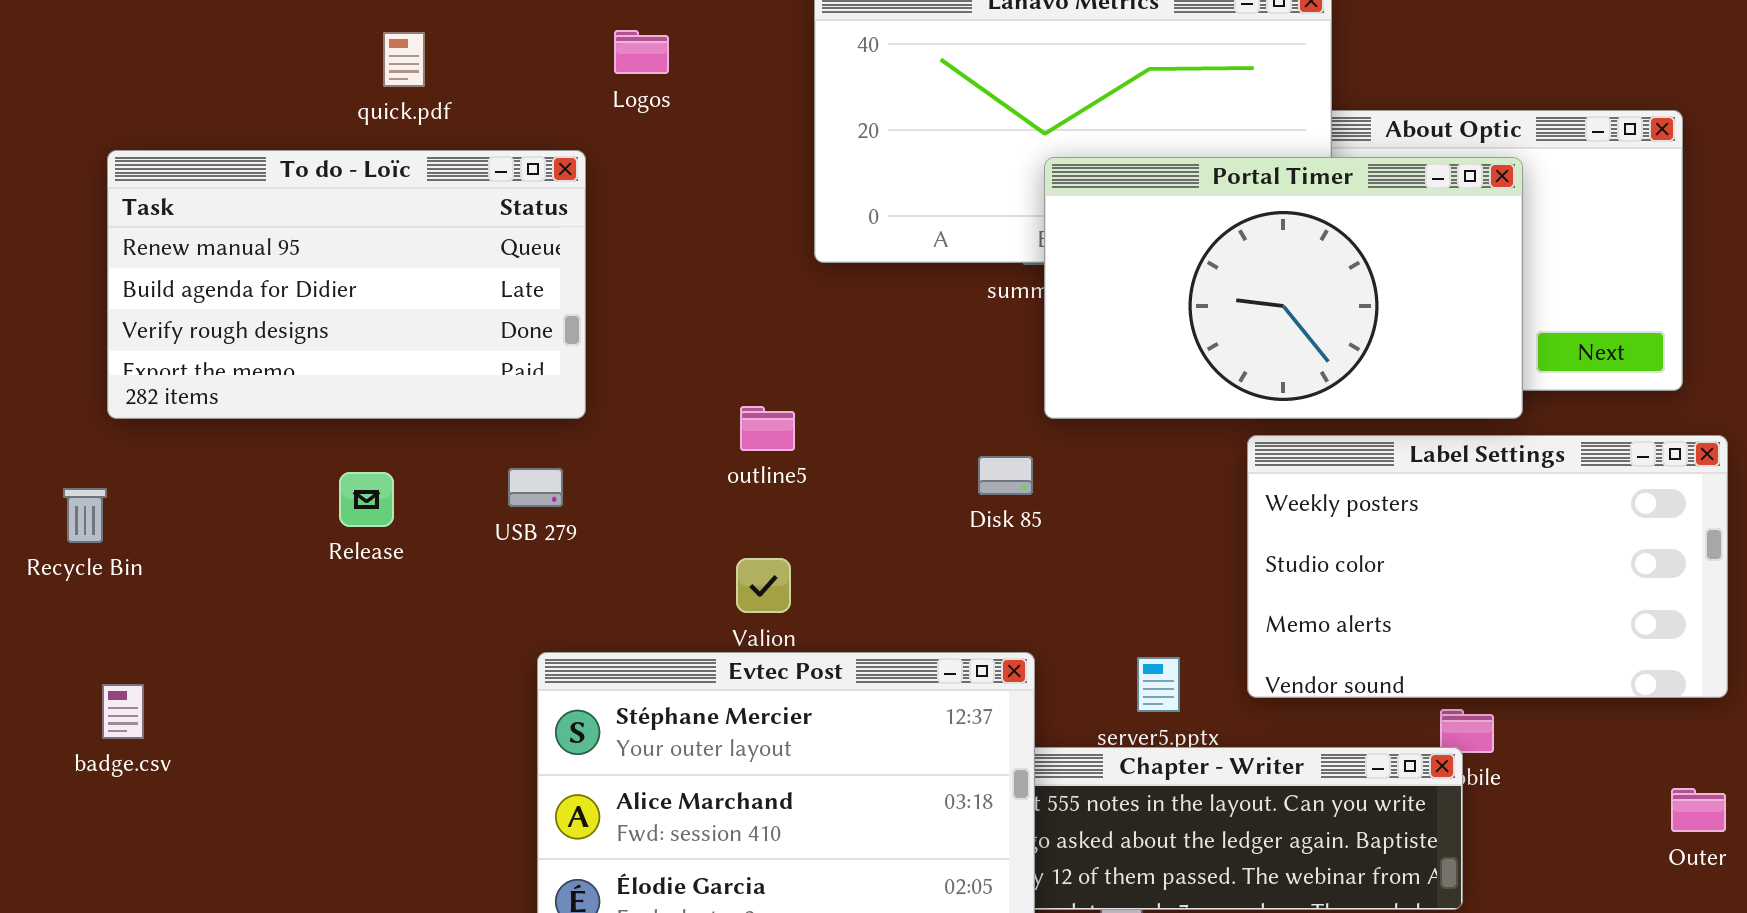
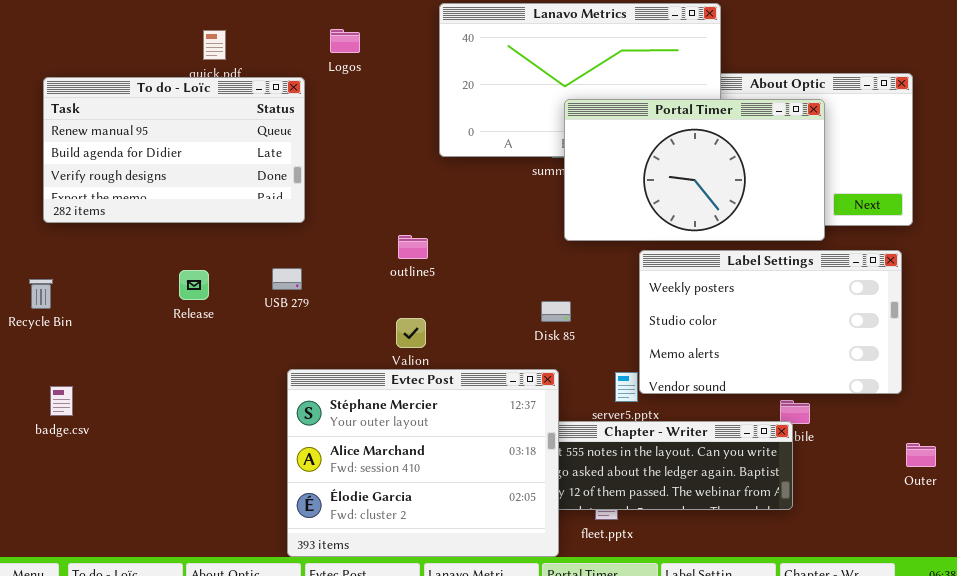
To do - Loïc: [107,150,586,419] -> [43,77,305,223], moved
Label Settings: [1247,435,1728,698] -> [639,250,902,394], moved
Disk 85: [978,456,1033,495] -> [541,301,571,322], moved

